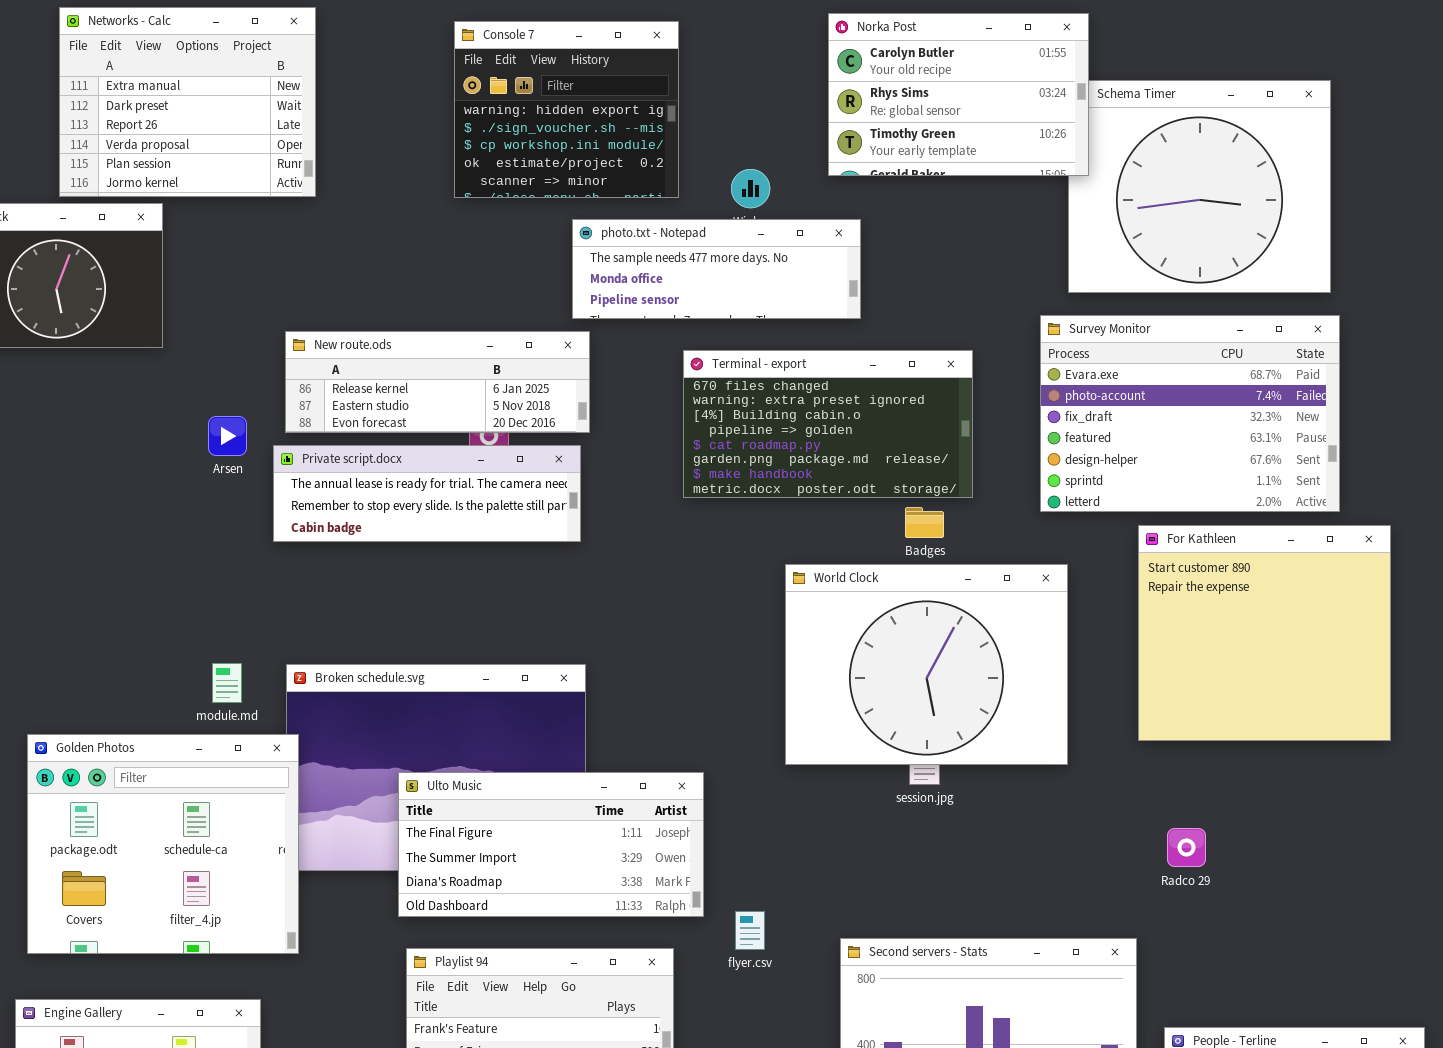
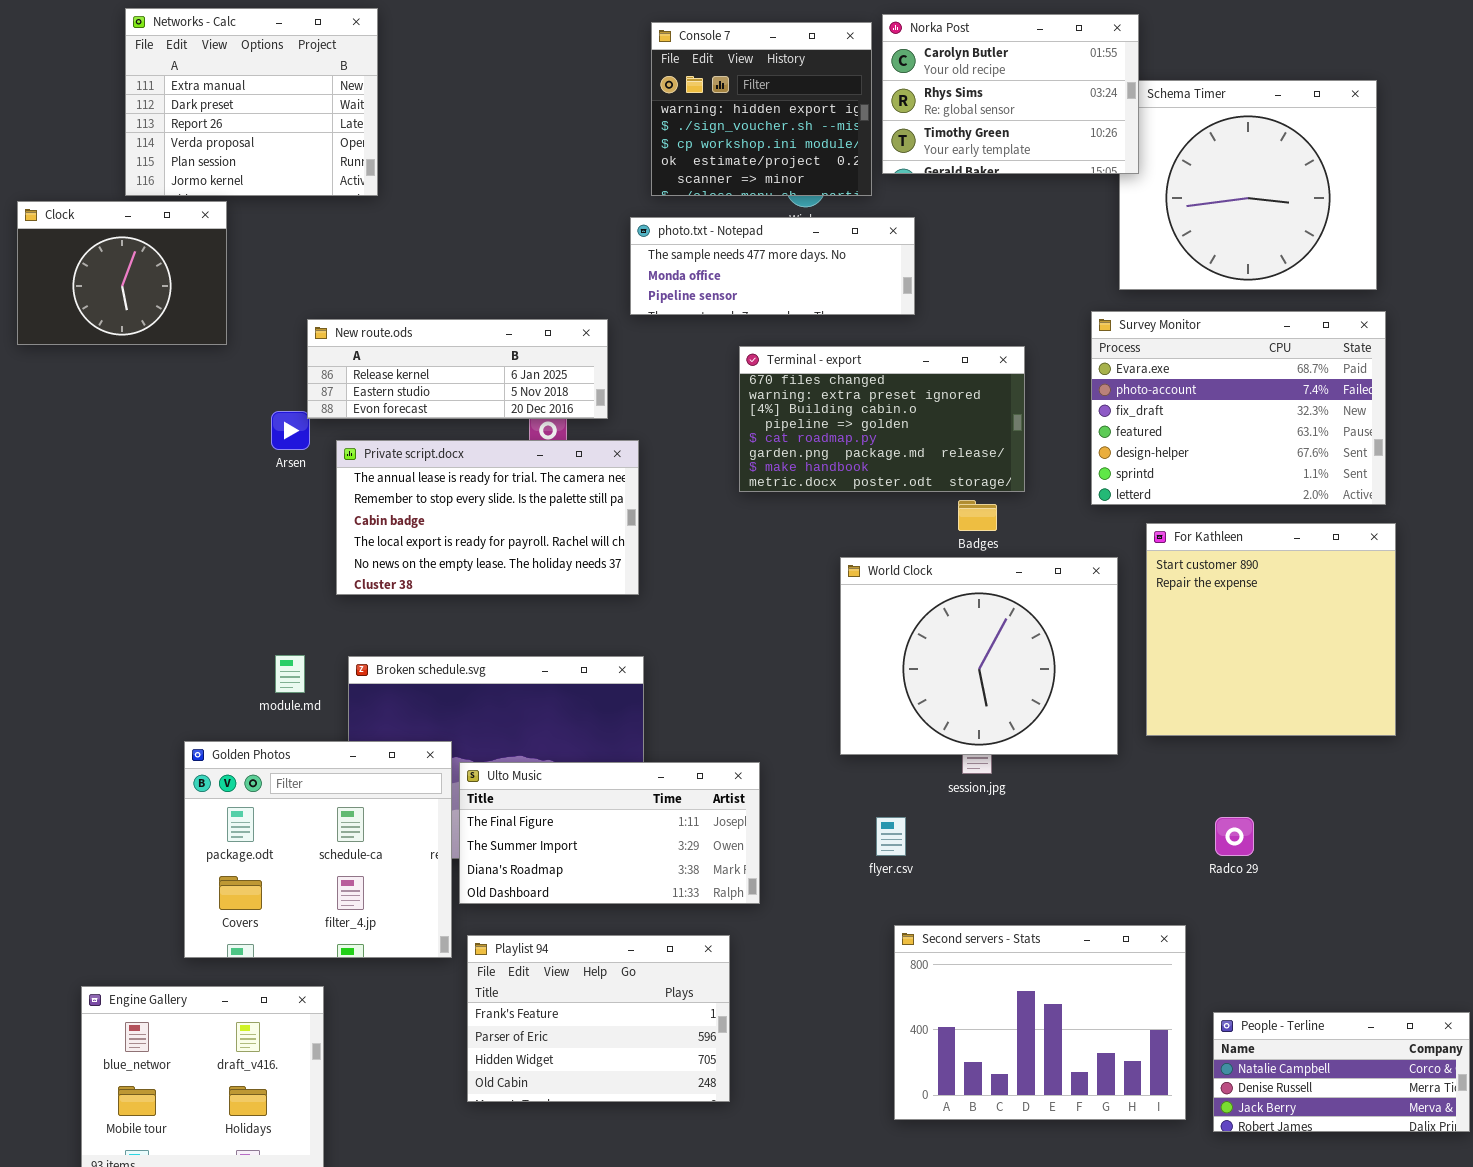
Console 7: [454,21,679,198] -> [651,22,872,196], moved
New route.ods: [285,331,590,433] -> [307,319,608,419], moved
Private script.docx: [273,445,581,542] -> [336,440,639,595], resized
For Kathleen: [1138,525,1391,741] -> [1146,523,1396,736], moved
Golden Photos: [27,734,299,954] -> [184,741,452,958], moved
flyer.csv: [735,911,765,950] -> [876,817,906,856], moved

